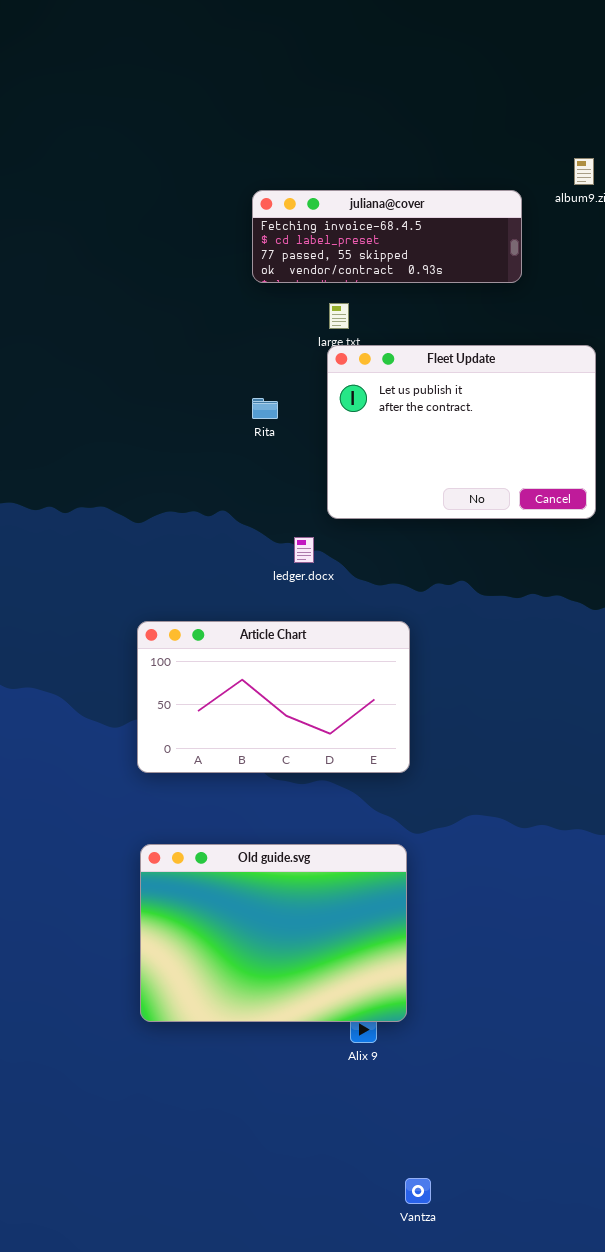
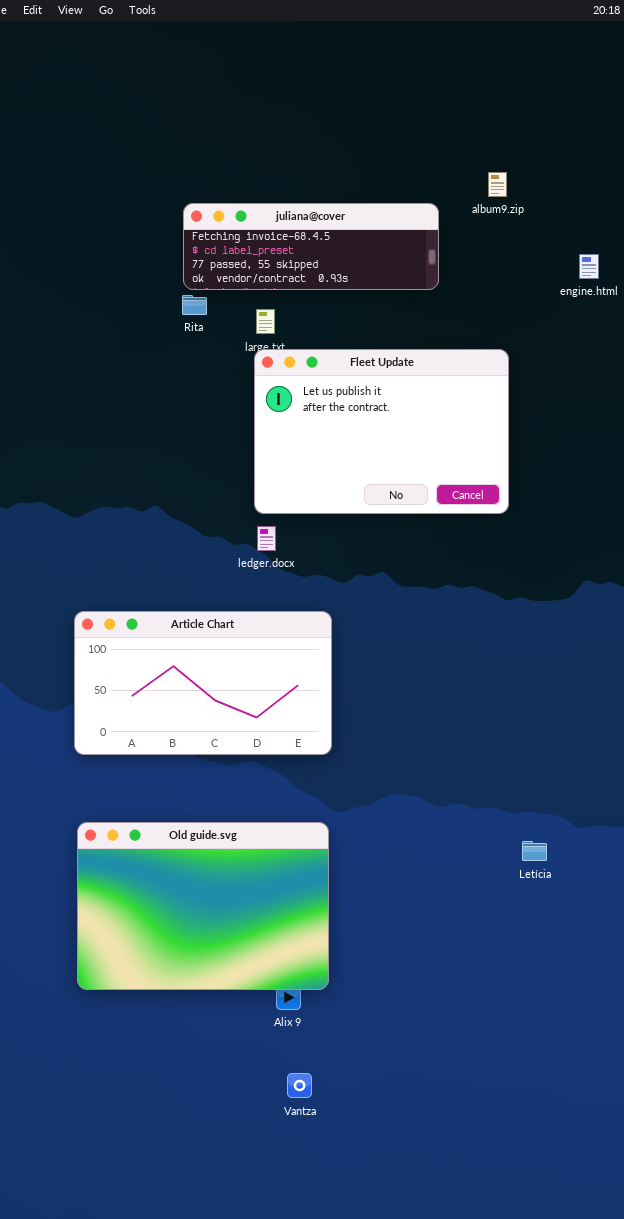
Rita: [252,398,278,419] -> [182,295,207,315], moved
ledger.docx: [294,537,314,563] -> [257,526,276,551], moved
Vantza: [405,1178,431,1204] -> [287,1073,312,1098], moved

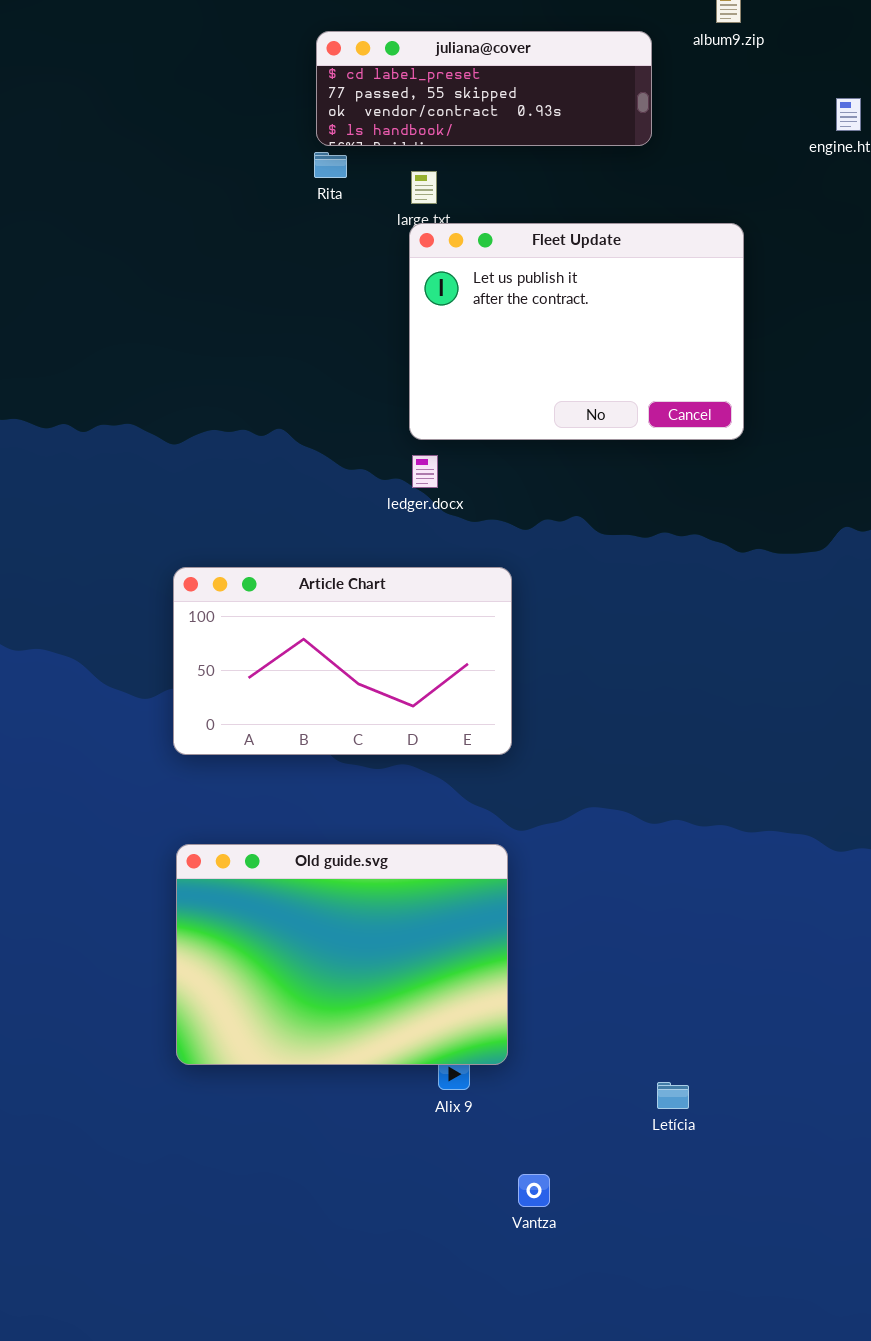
juliana@cover: [183,203,439,290] -> [316,31,652,146], scrolled down 1 row
Letícia: [522,841,547,861] -> [657,1082,689,1109], moved
Vantza: [287,1073,312,1098] -> [518,1174,550,1207], moved

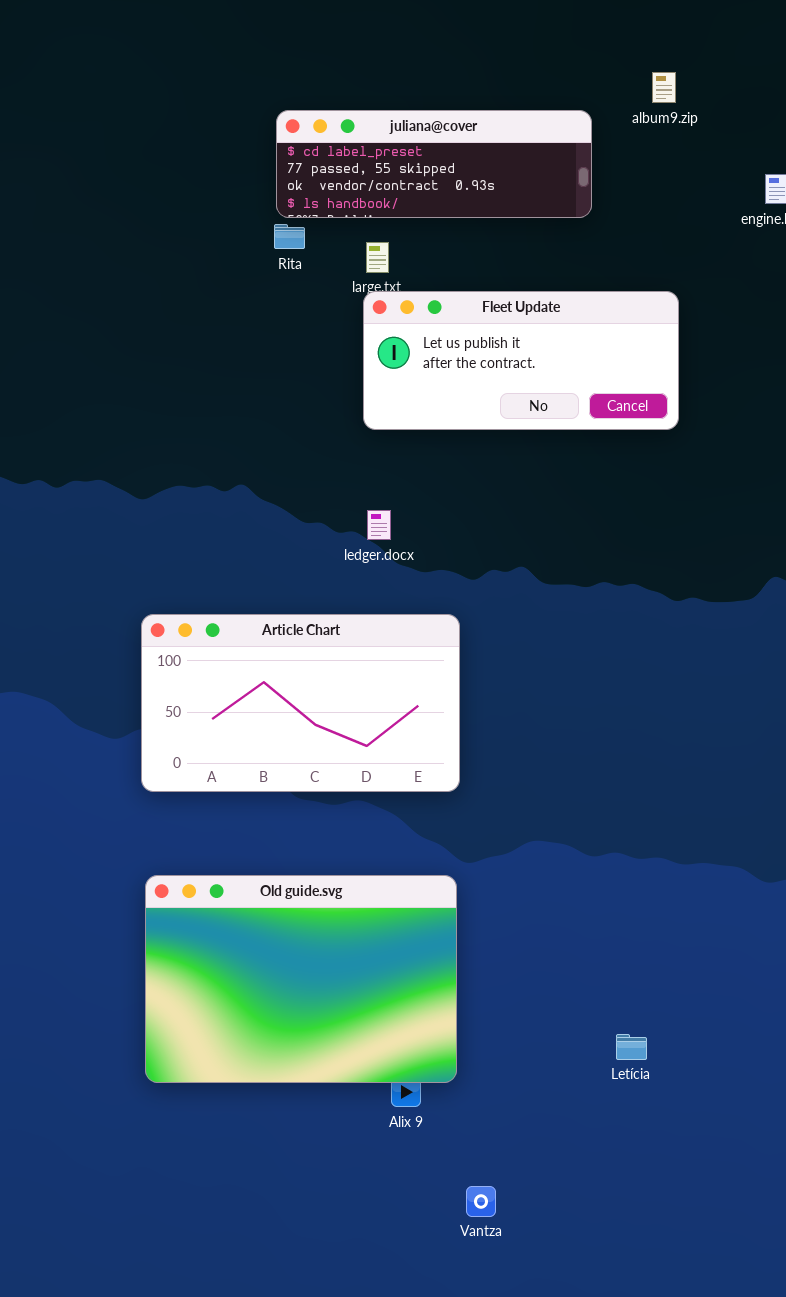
Fleet Update: [409,223,744,440] -> [363,291,679,430], resized
Letícia: [657,1082,689,1109] -> [616,1034,647,1060], moved

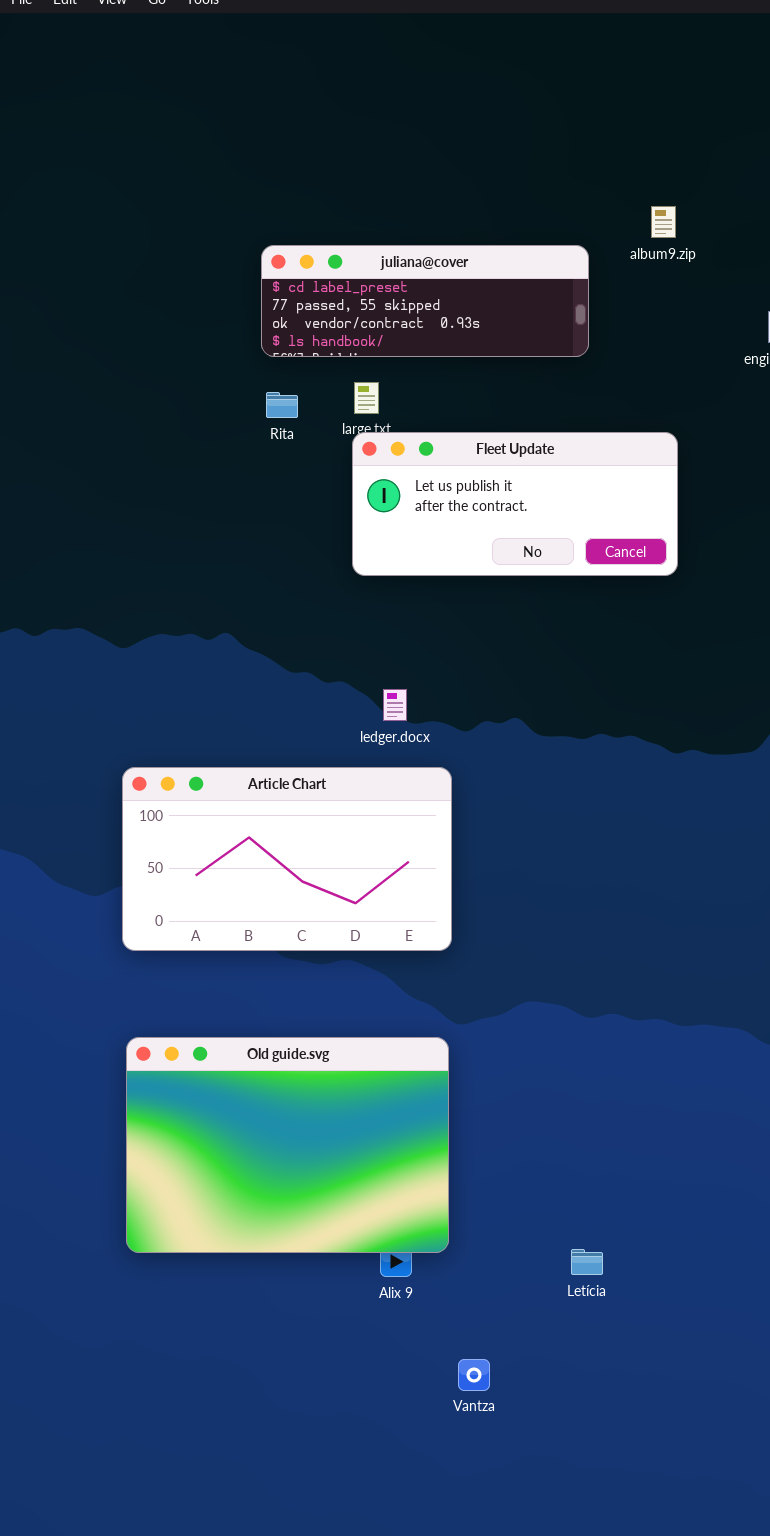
Rita: [274,224,305,249] -> [266,392,298,418], moved
ledger.docx: [367,510,391,540] -> [383,689,407,721], moved
Letícia: [616,1034,647,1060] -> [571,1249,603,1275], moved

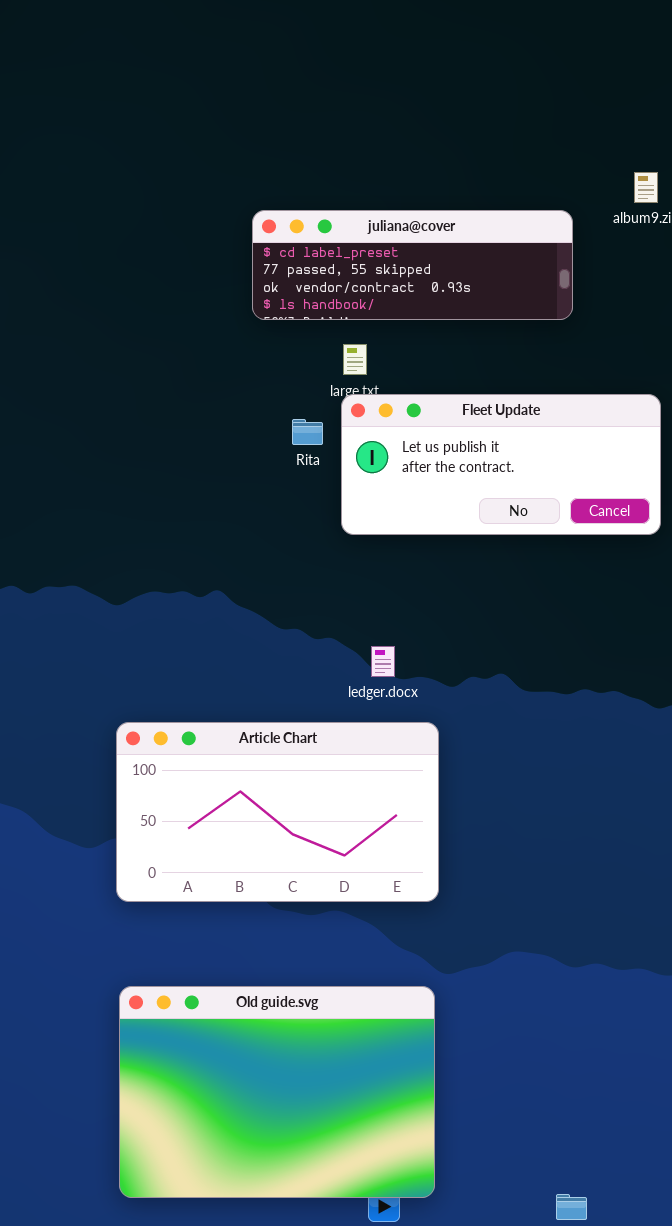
Rita: [266,392,298,418] -> [292,419,323,445], moved

